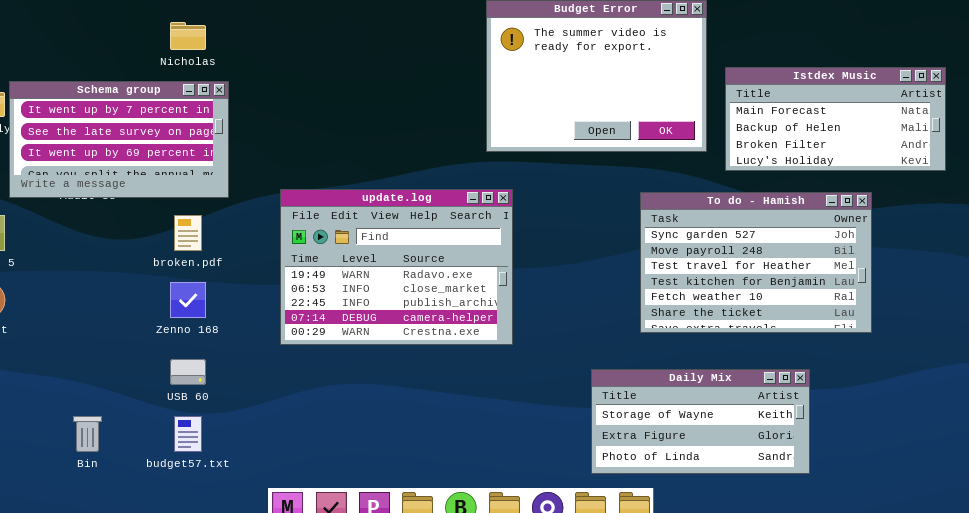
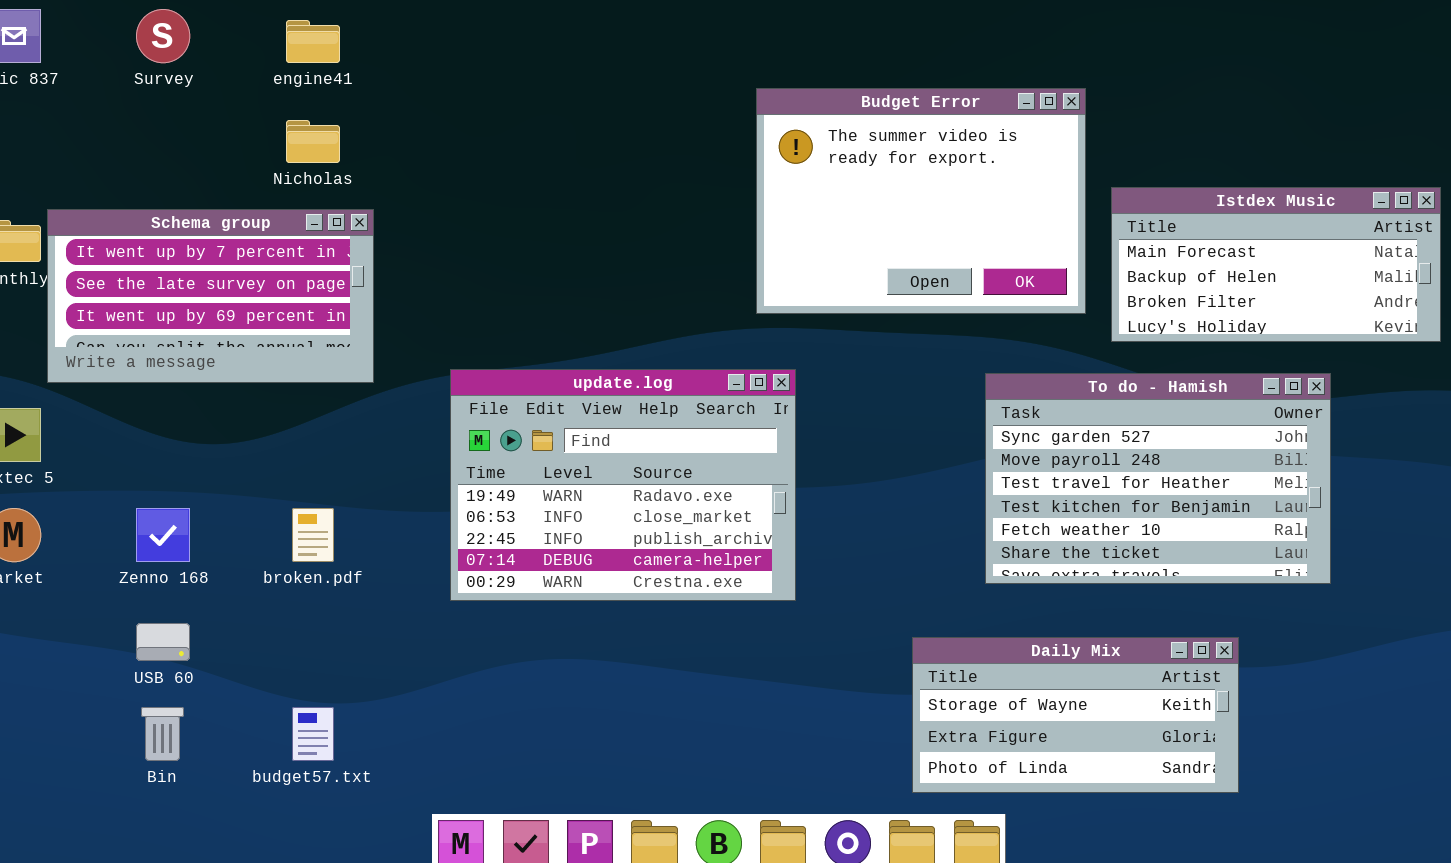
broken.pdf: [174,215,202,251] -> [292,508,334,562], moved
Zenno 168: [170,282,206,318] -> [136,508,190,562], moved
USB 60: [170,359,206,385] -> [136,623,190,661], moved

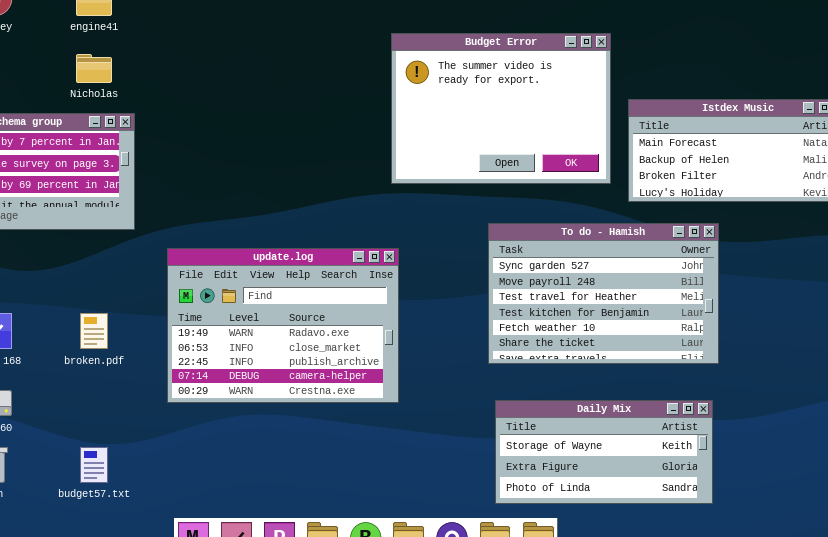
update.log: [450,369,796,601] -> [167,248,399,403], moved
To do - Hamish: [985,373,1331,584] -> [488,223,719,364], moved

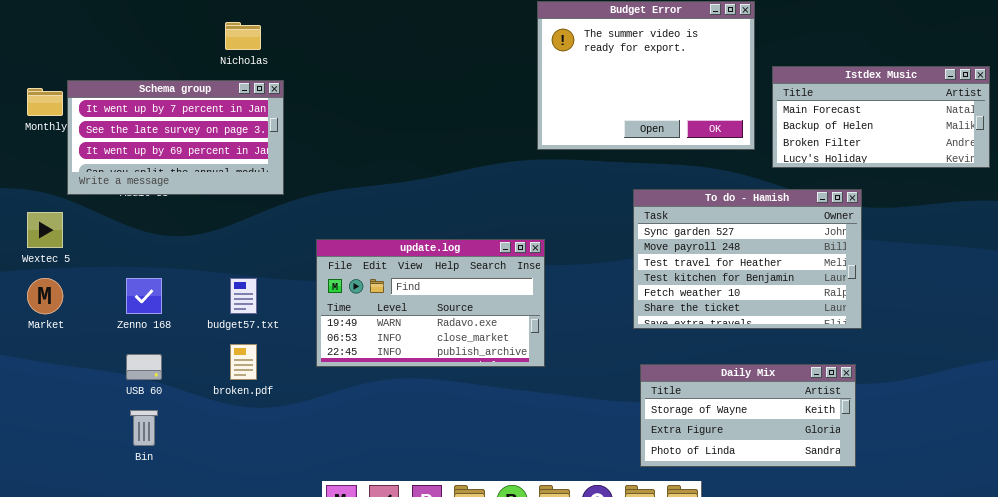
update.log: [167,248,399,403] -> [316,239,545,367], resized
broken.pdf: [80,313,108,349] -> [230,344,257,380], moved
budget57.txt: [80,447,108,483] -> [230,278,257,314], moved

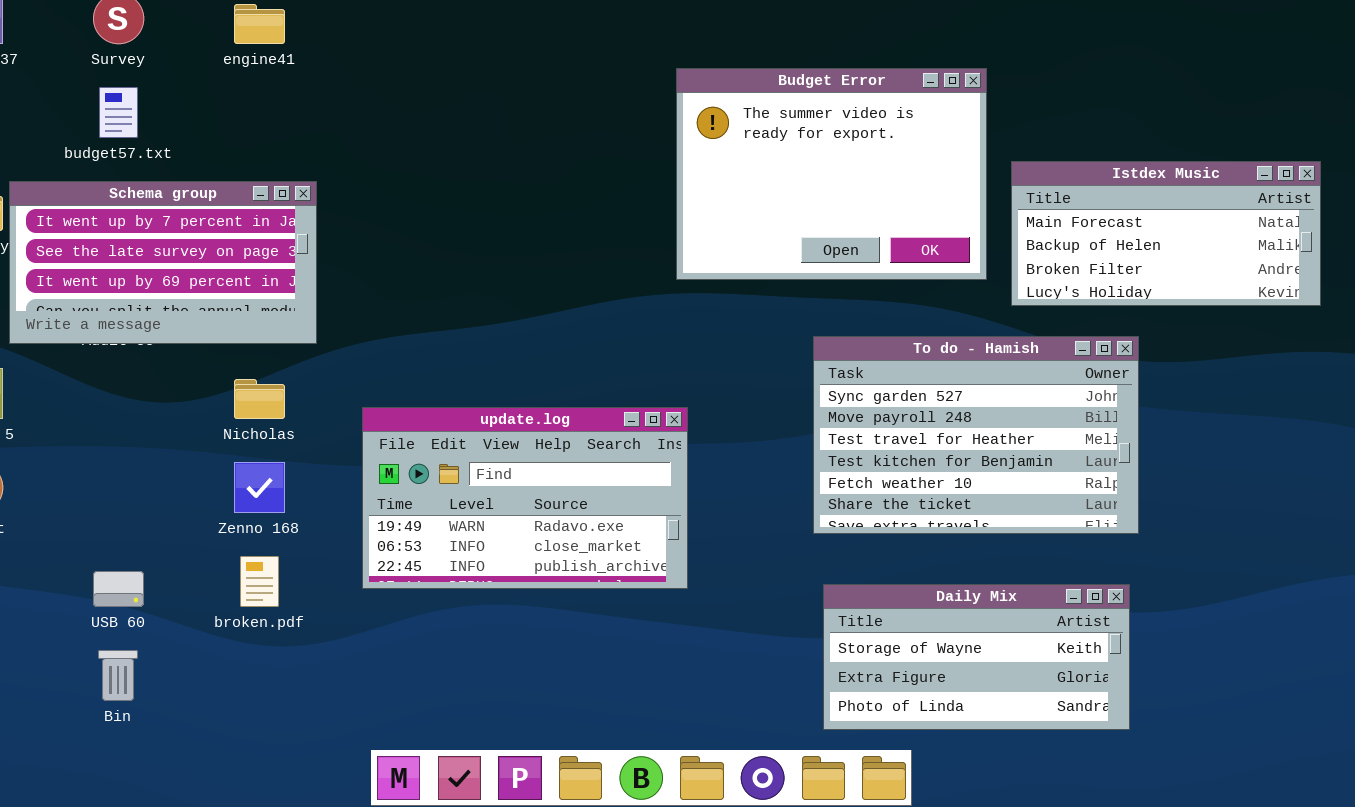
Nicholas: [225,22,261,50] -> [234,379,285,419], moved
Zenno 168: [126,278,162,314] -> [234,462,285,513], moved
budget57.txt: [230,278,257,314] -> [99,87,138,138], moved

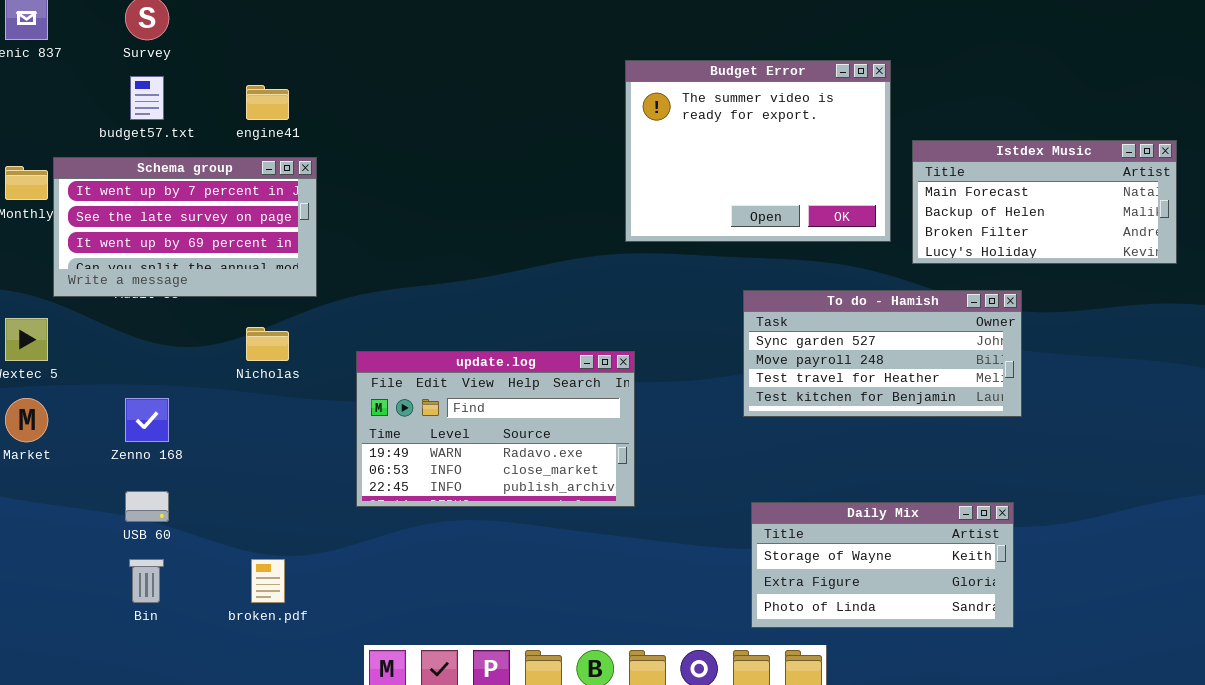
engine41: [234,4,285,44] -> [246,85,289,120], moved
To do - Hamish: [813,336,1139,534] -> [743,290,1022,417], resized
Zenno 168: [234,462,285,513] -> [125,398,169,442], moved
broken.pdf: [240,556,279,607] -> [251,559,285,603], moved

